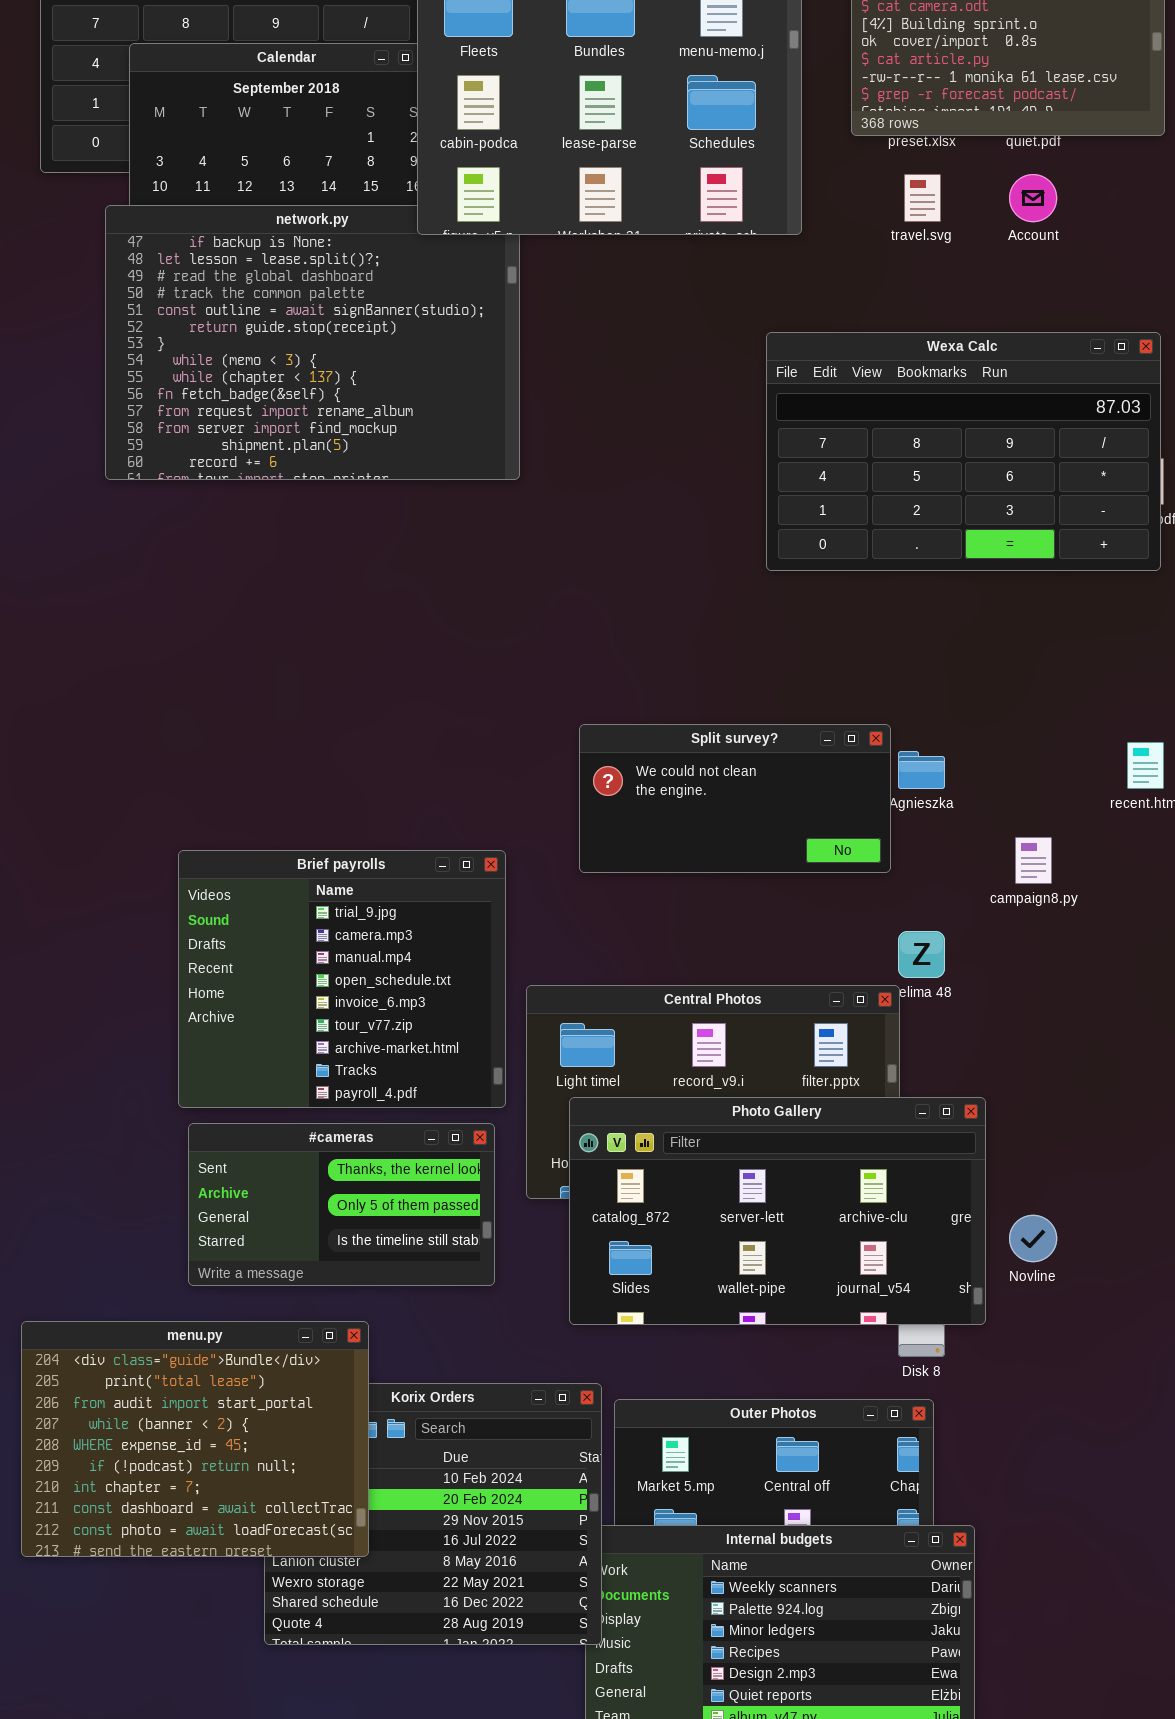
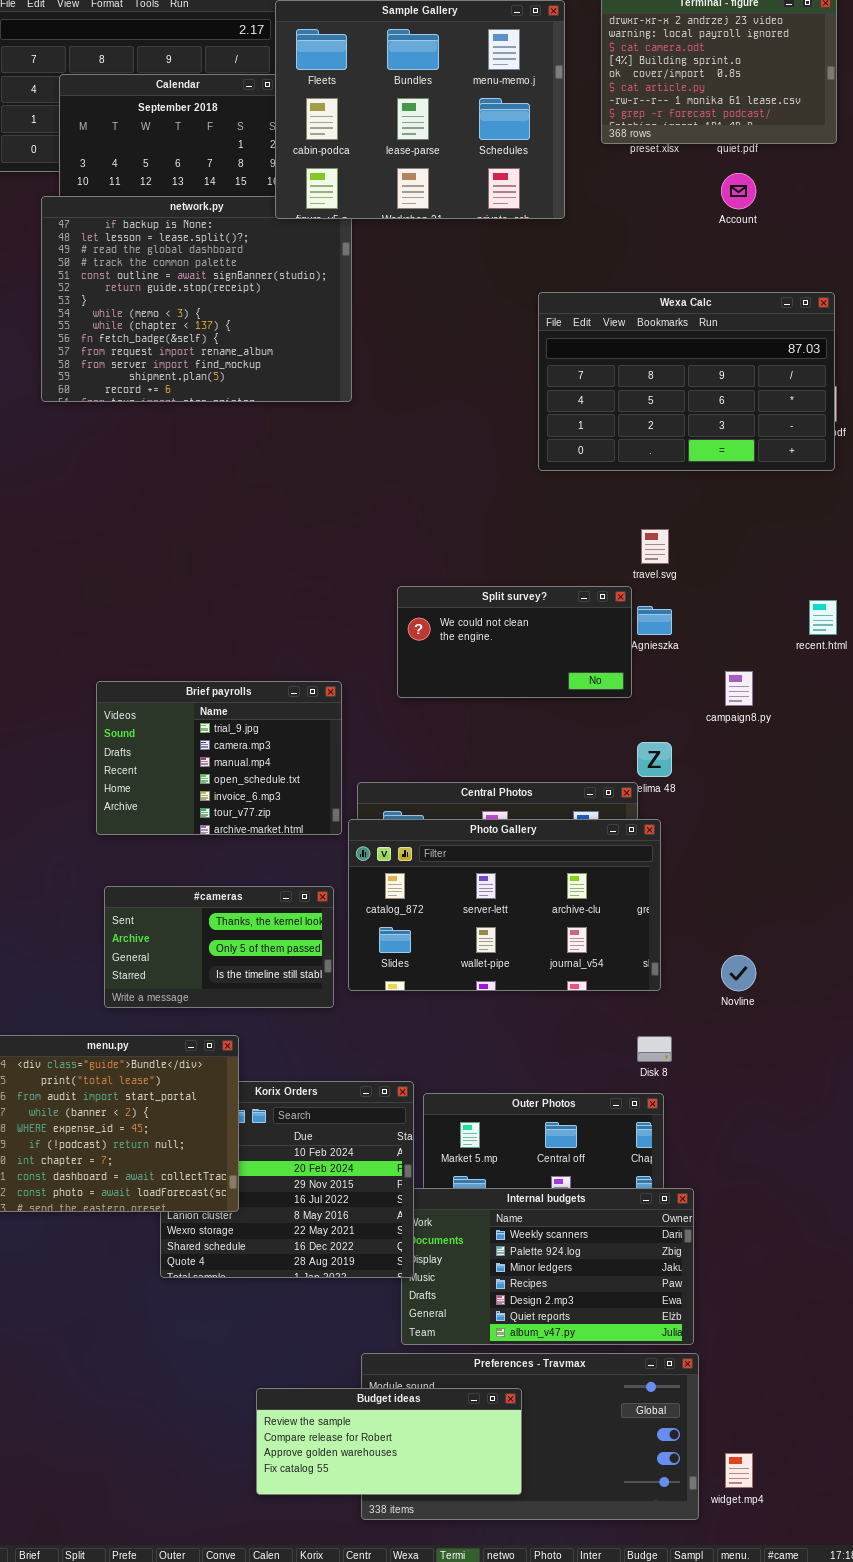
travel.svg: [904,174,941,222] -> [641,529,669,564], moved
Brief payrolls: [178,850,506,1108] -> [96,681,342,835], resized
Photo Gallery: [569,1097,986,1325] -> [348,819,661,991], moved

